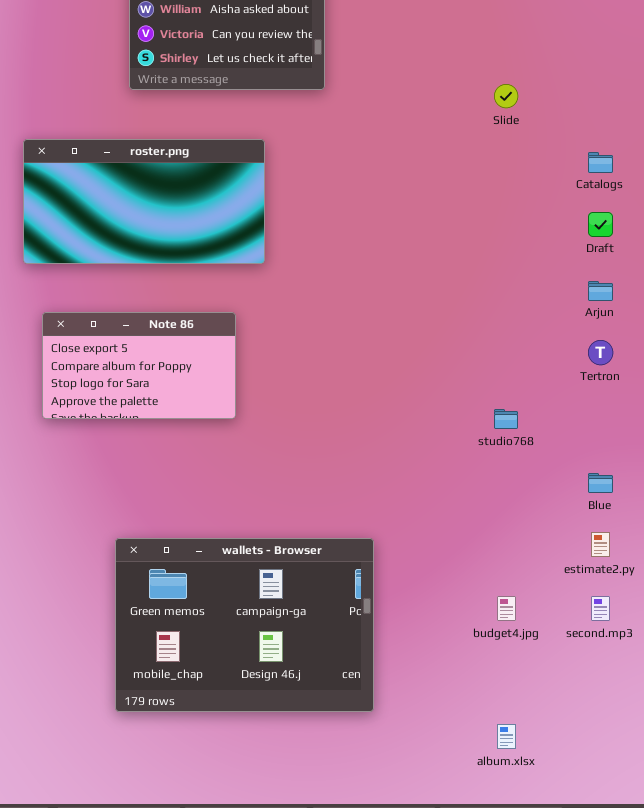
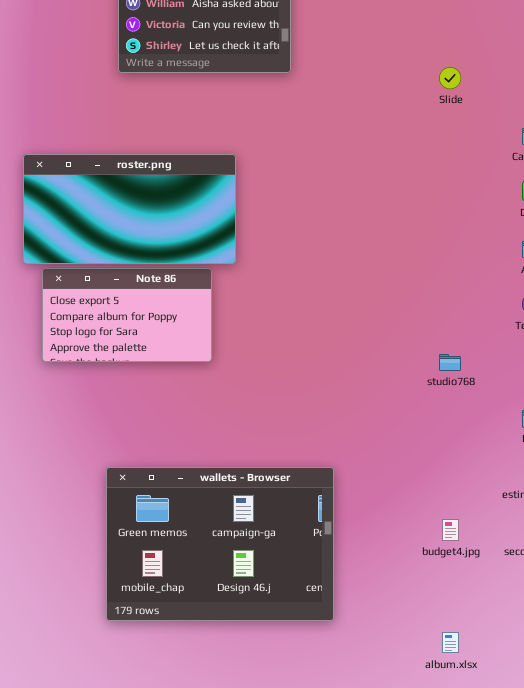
roster.png: [23,139,265,264] -> [23,154,236,264], moved

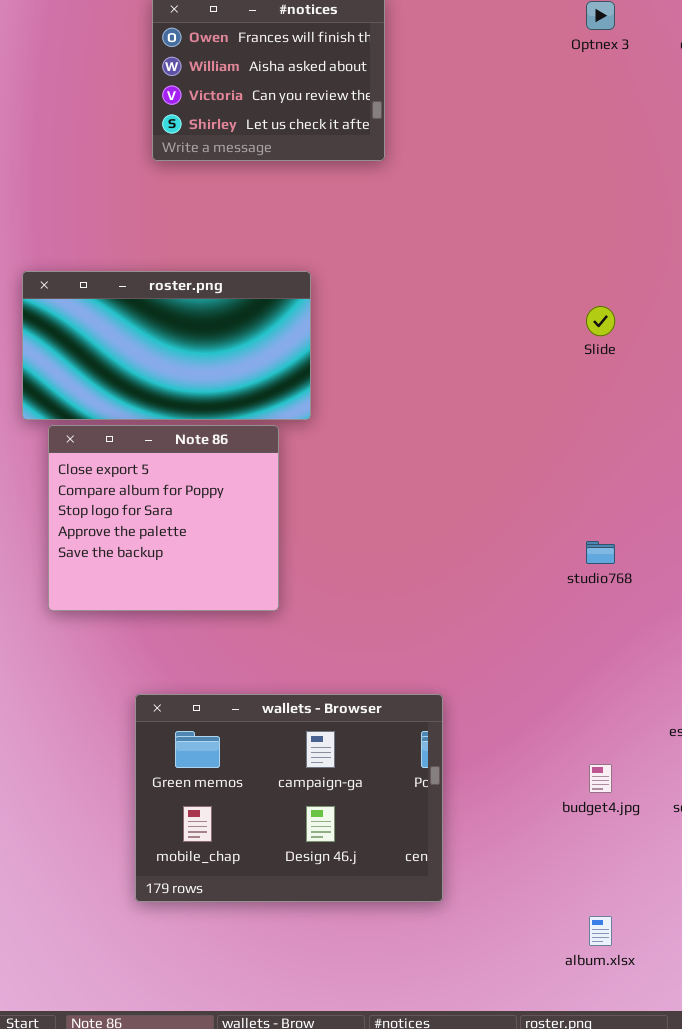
Slide: [439,67,461,89] -> [586,306,615,336], moved
Note 86: [42,268,212,362] -> [48,425,279,611], resized

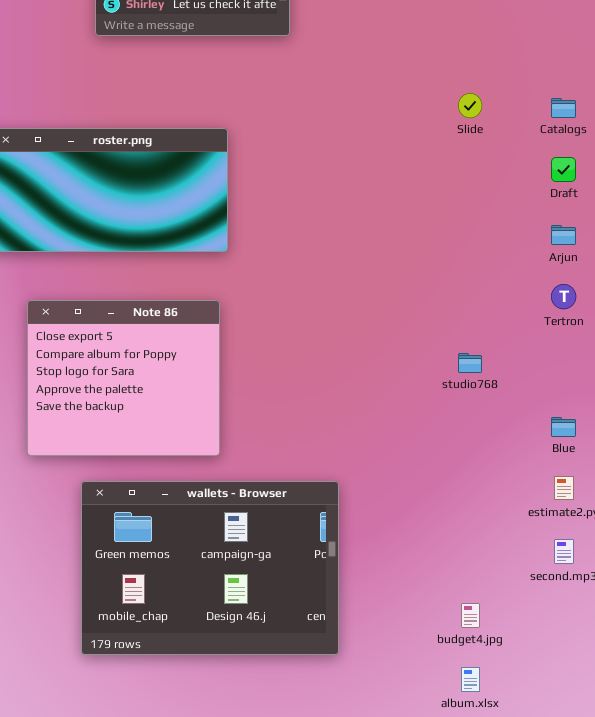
Slide: [586,306,615,336] -> [458,93,482,118], moved
Note 86: [48,425,279,611] -> [27,300,220,456], moved
budget4.jpg: [589,764,612,793] -> [461,603,480,628], moved

